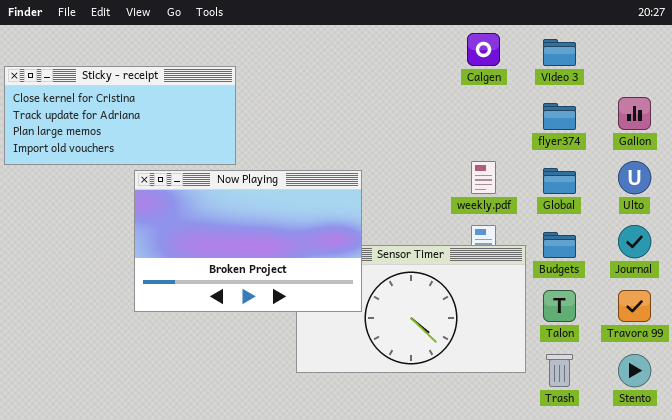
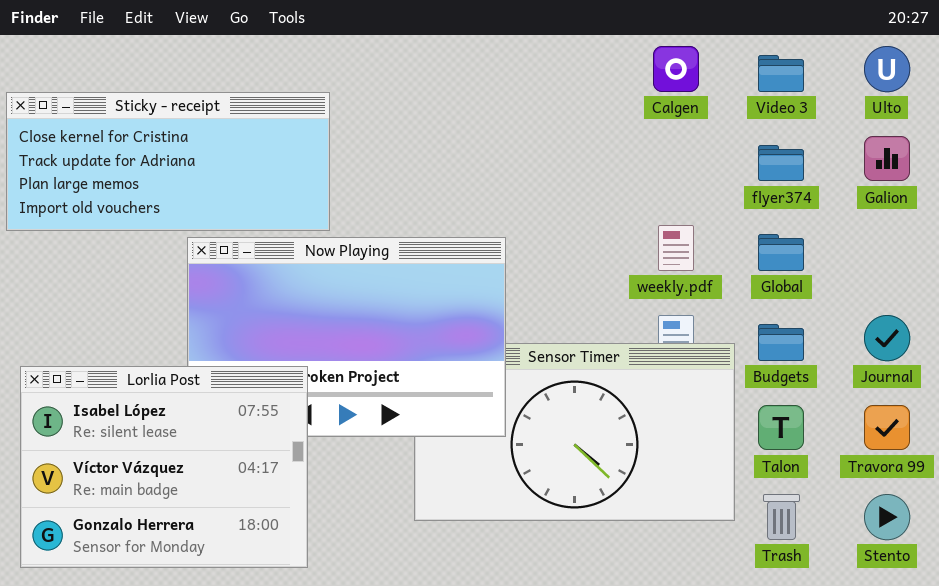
Ulto: [618,161,651,194] -> [864,46,910,92], moved
Lorlia Post: none -> [20,366,308,568], opened

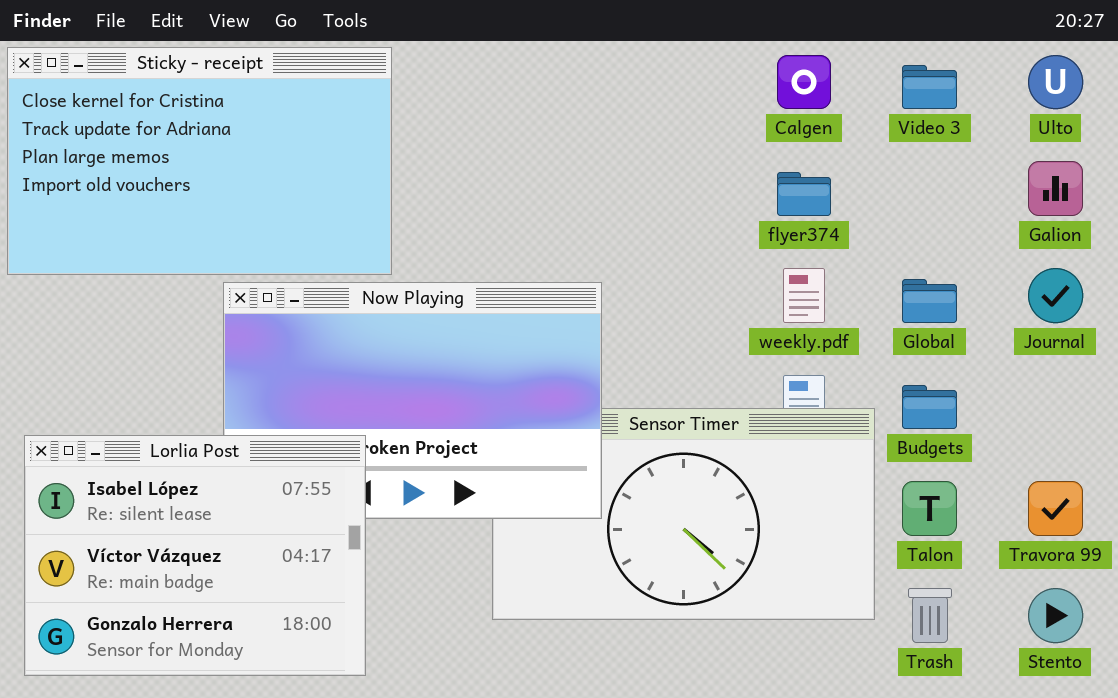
Sticky - receipt: [6,92,330,231] -> [7,47,392,275], resized
flyer374: [758,145,804,181] -> [777,172,831,216], moved
Journal: [864,315,910,361] -> [1028,268,1083,323], moved

